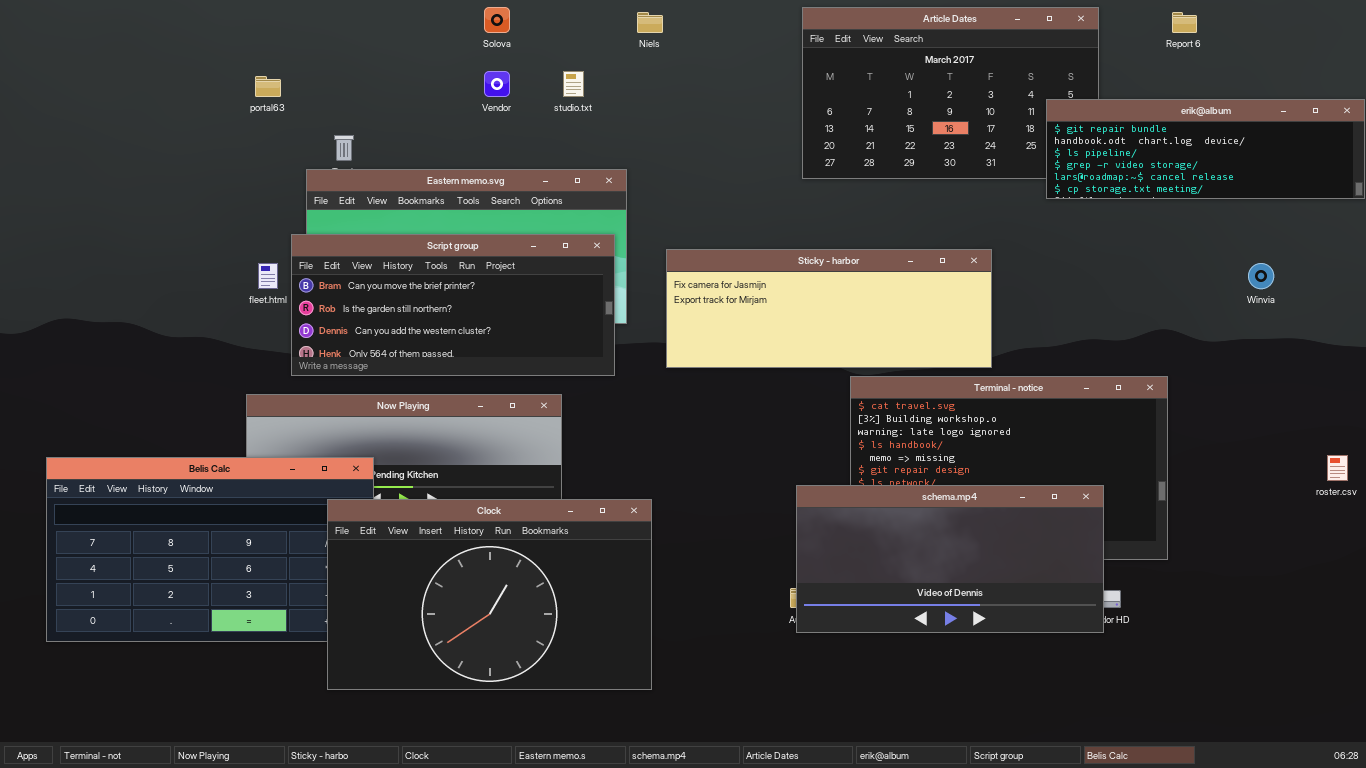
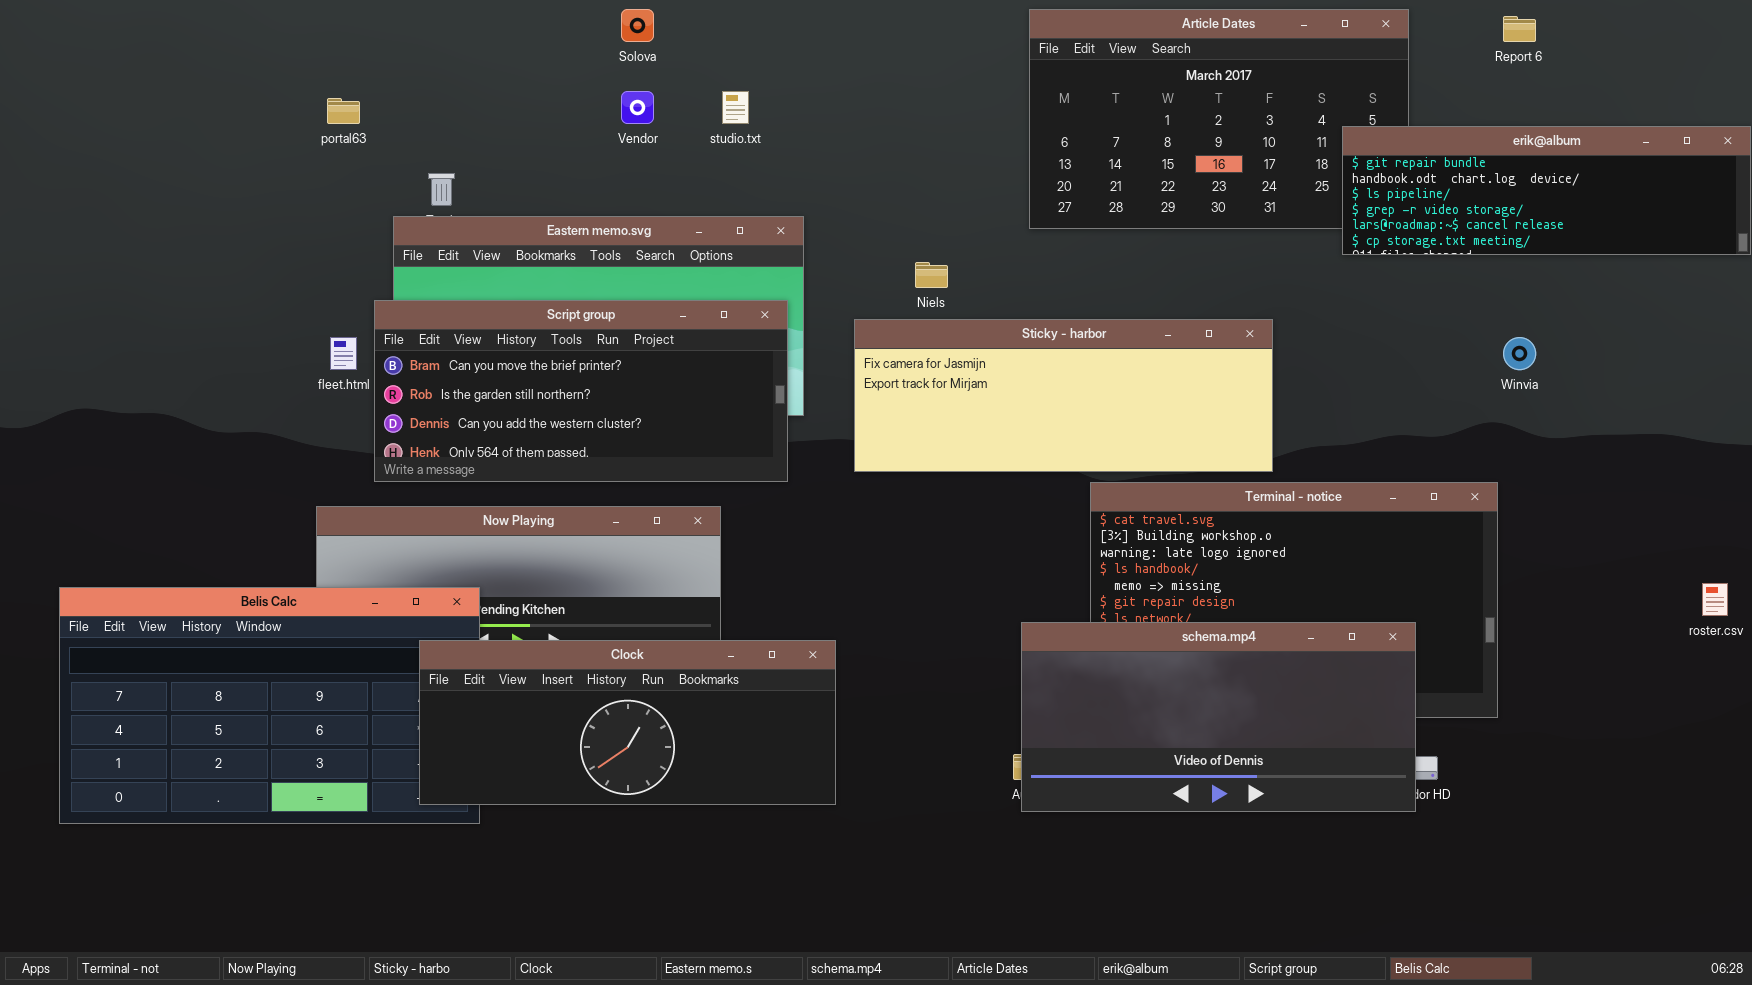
Niels: [637,12,663,33] -> [915,262,948,288], moved
Winvia: [1248,263,1274,289] -> [1503,337,1536,370], moved
Clock: [327,499,652,690] -> [419,640,836,805], resized

